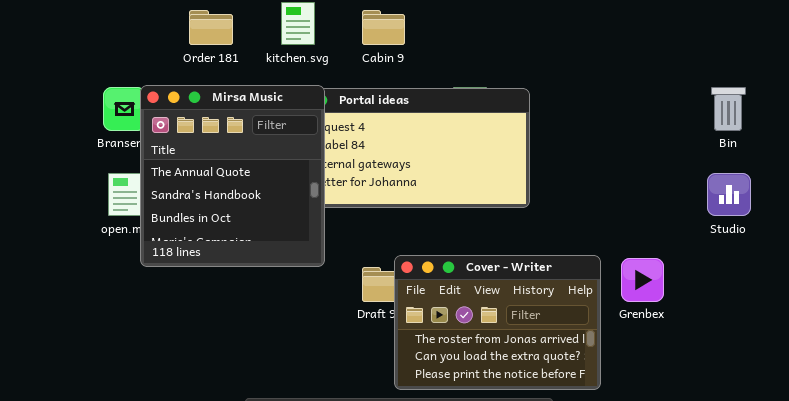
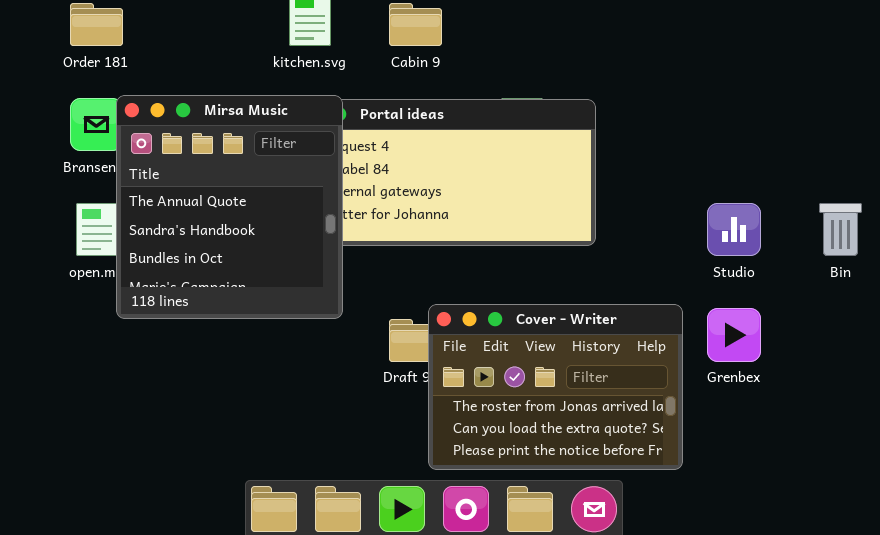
Order 181: [189,10,233,45] -> [70,3,123,46], moved
Bin: [711,87,746,131] -> [819,203,862,256], moved
Studio: [707,173,751,216] -> [707,203,761,256], moved

